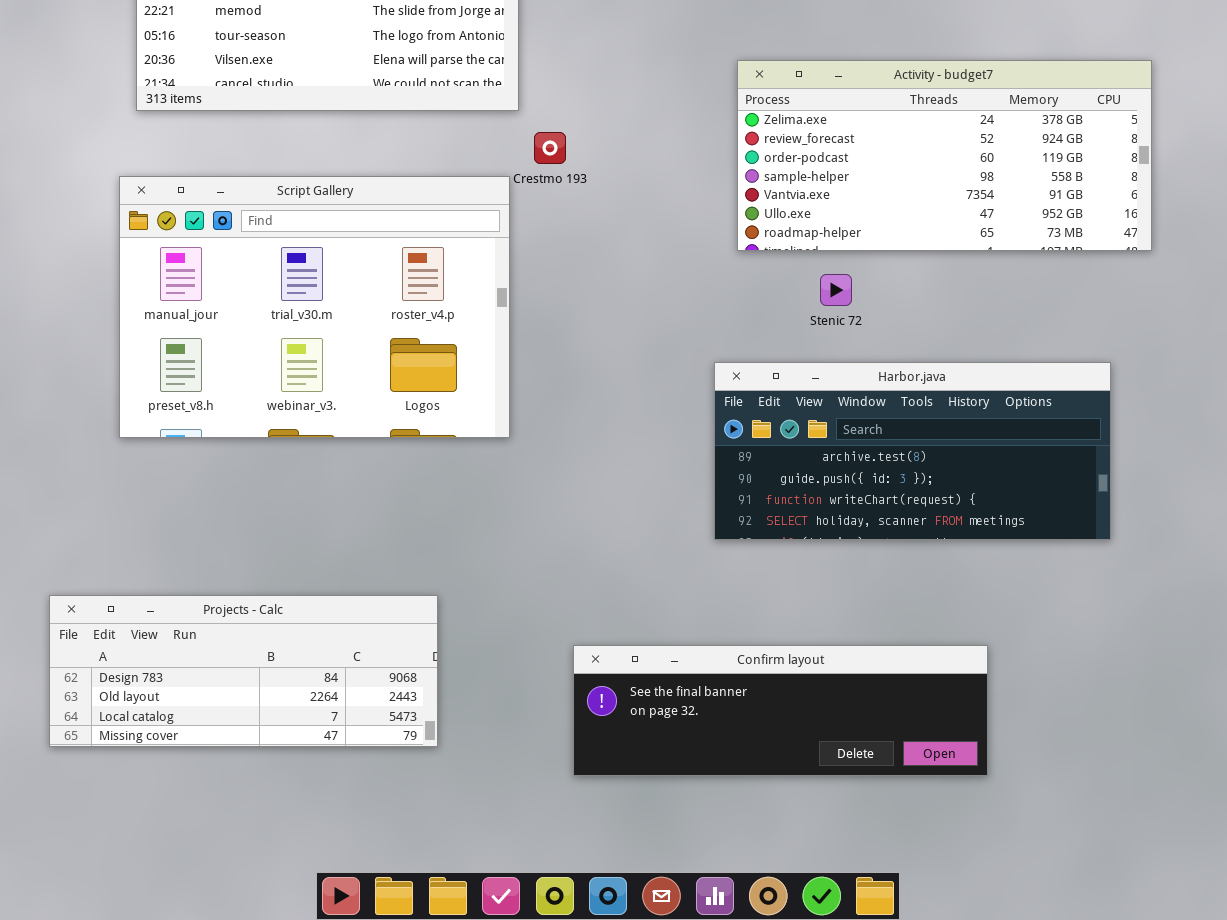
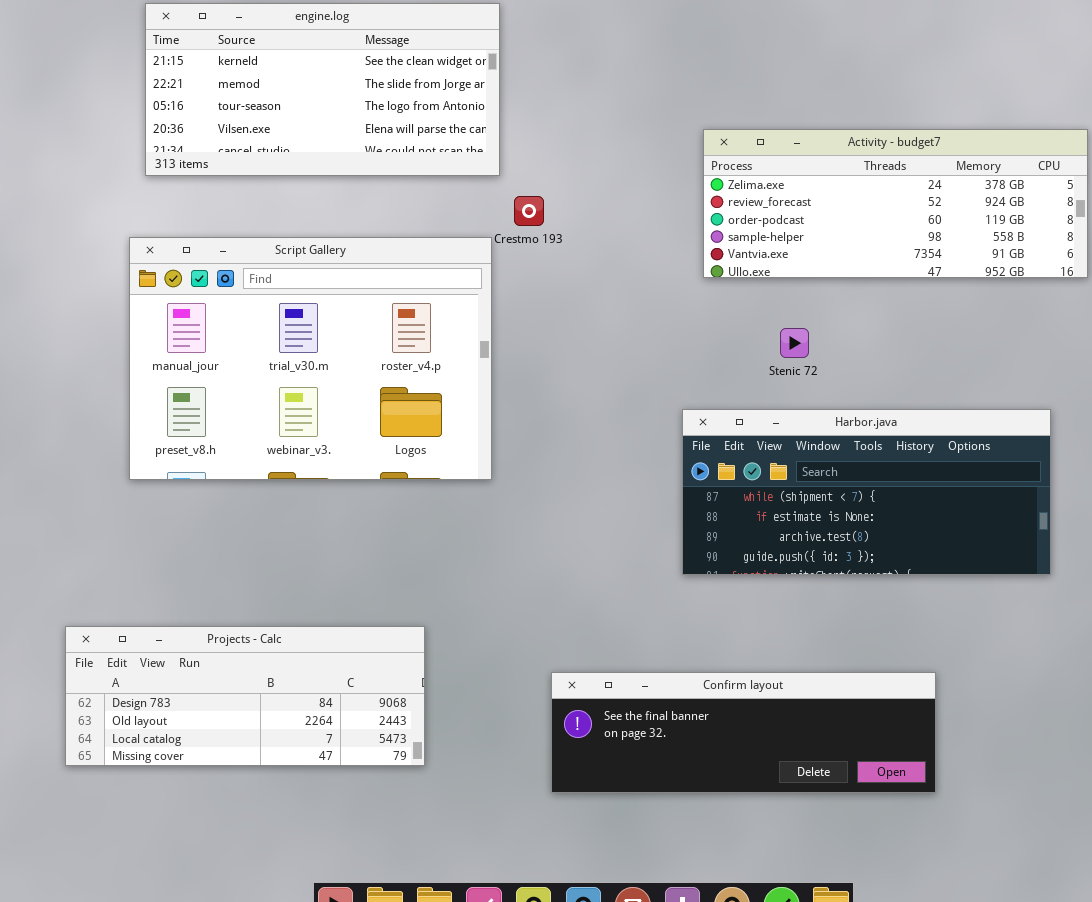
Activity - budget7: [737,60,1152,251] -> [703,129,1088,278], resized
Harbor.java: [714,362,1111,540] -> [682,409,1051,575], scrolled up 2 rows

